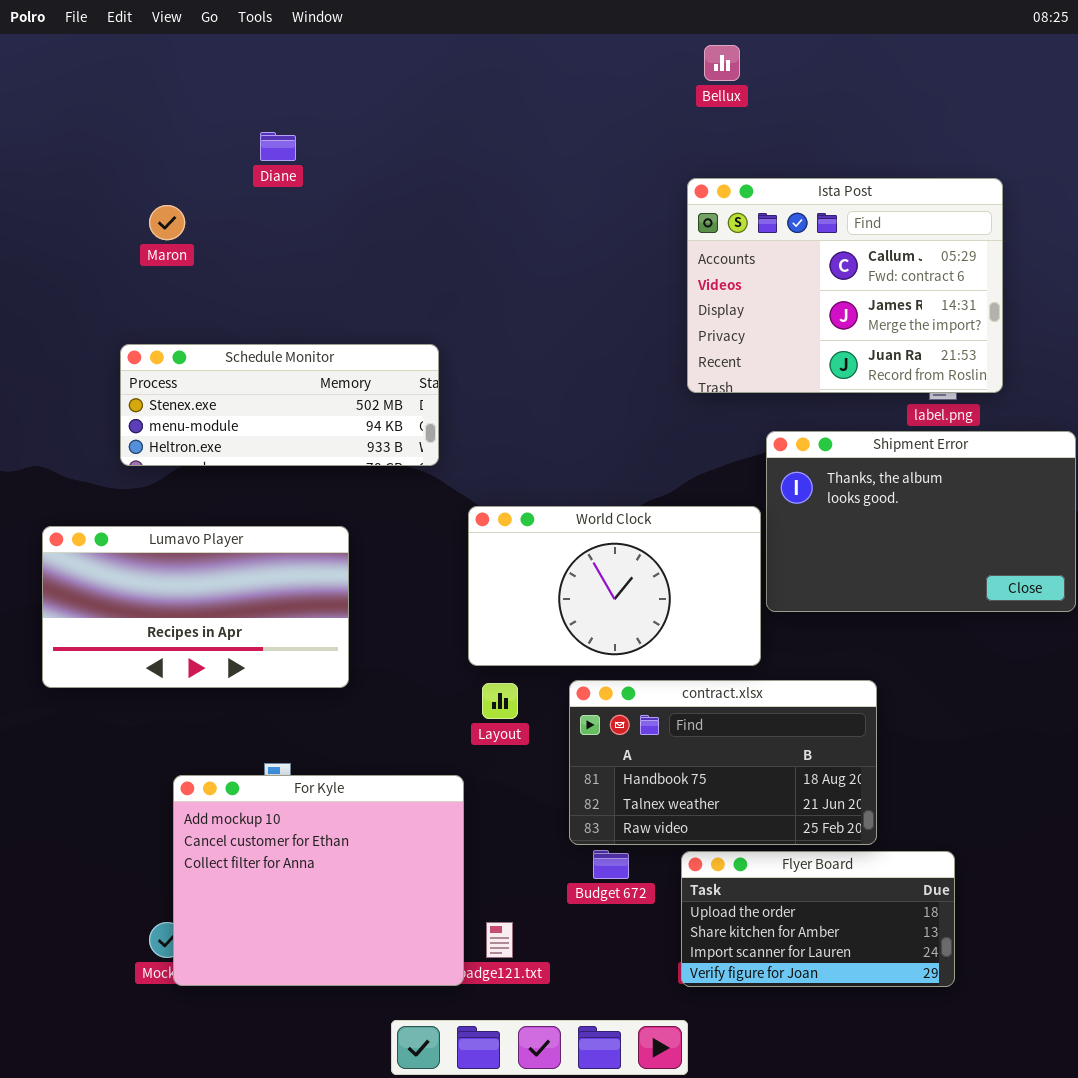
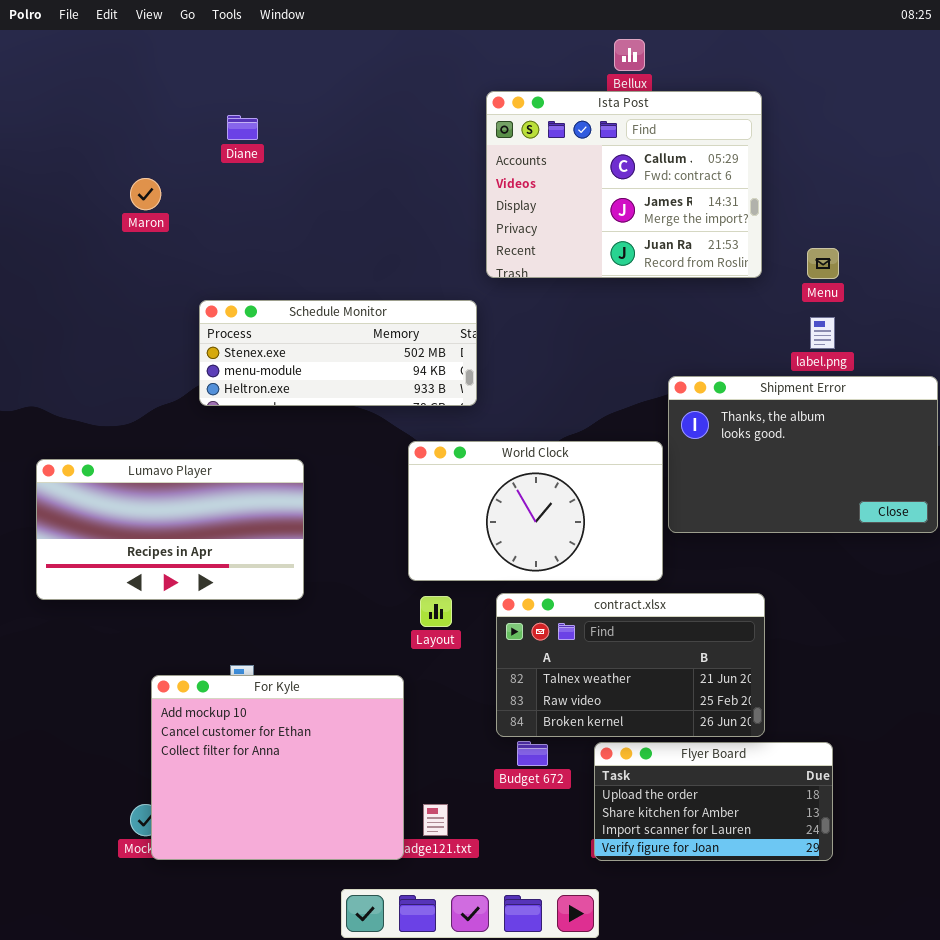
Ista Post: [687,178,1003,393] -> [486,91,762,278], moved
Schedule Monitor: [120,344,439,466] -> [199,300,477,406], moved
contract.xlsx: [569,680,877,845] -> [496,593,765,737], scrolled down 1 row

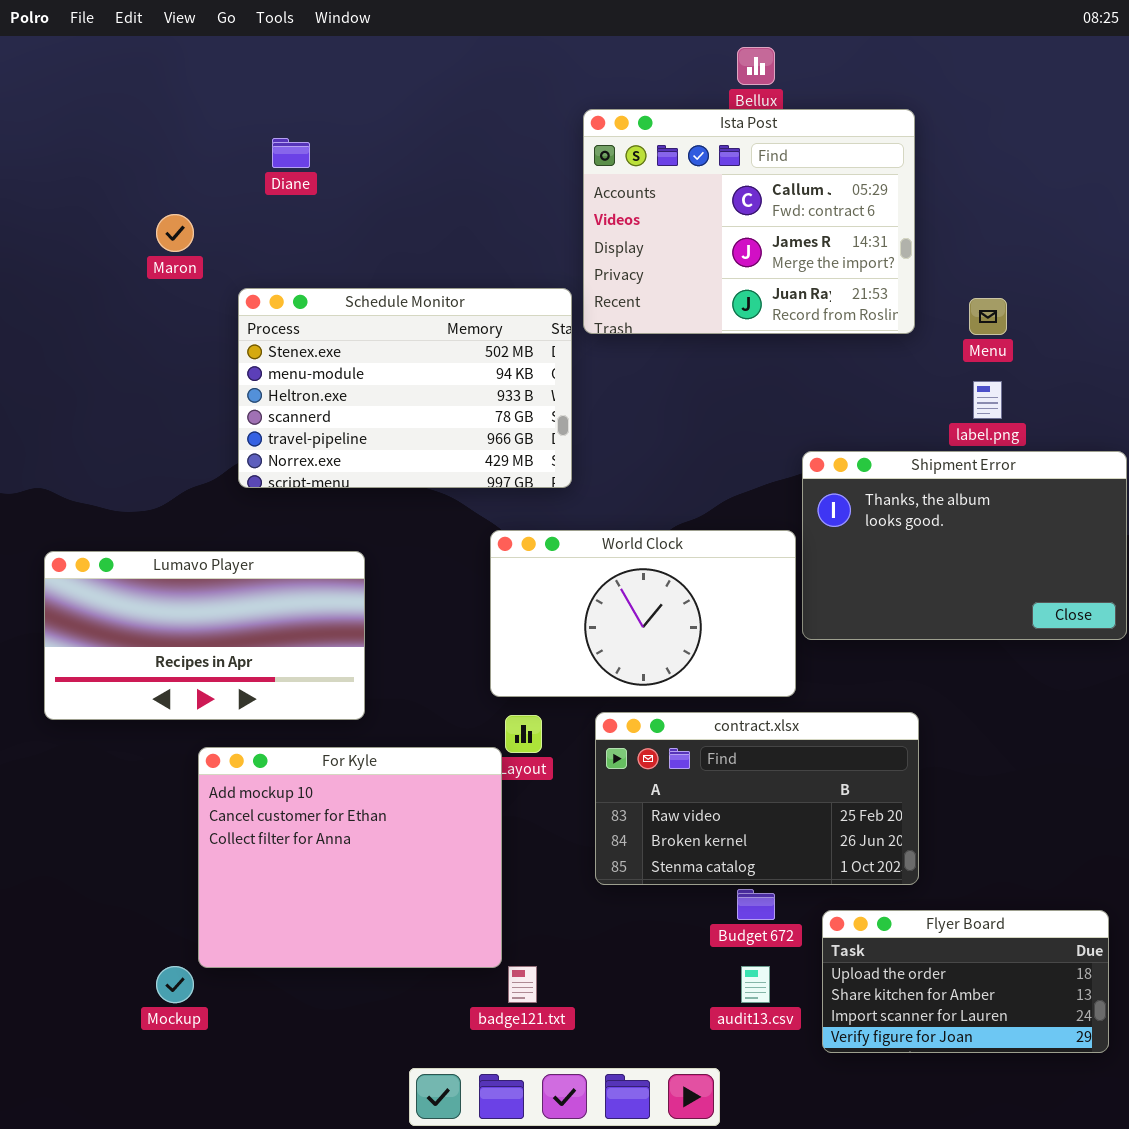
Schedule Monitor: [199,300,477,406] -> [238,288,572,488], resized
contract.xlsx: [496,593,765,737] -> [595,712,919,885], scrolled down 1 row
For Kyle: [151,675,404,860] -> [198,747,502,968], moved
Budget 672: [517,741,548,766] -> [737,889,775,920], moved
Flyer Board: [594,742,833,861] -> [822,910,1109,1053], moved

